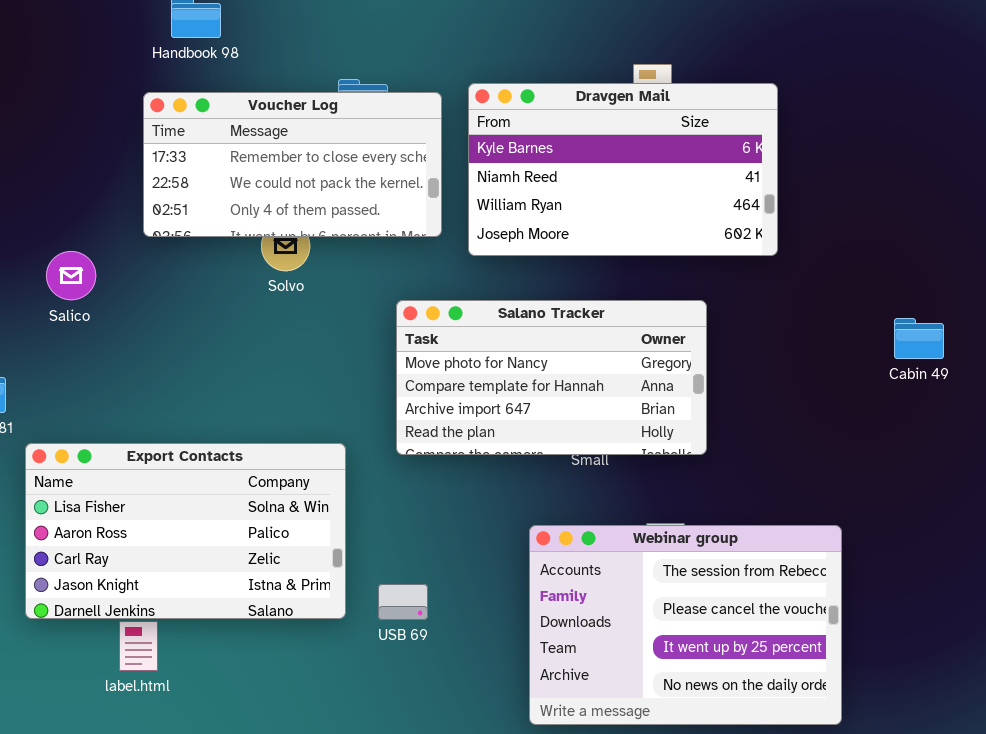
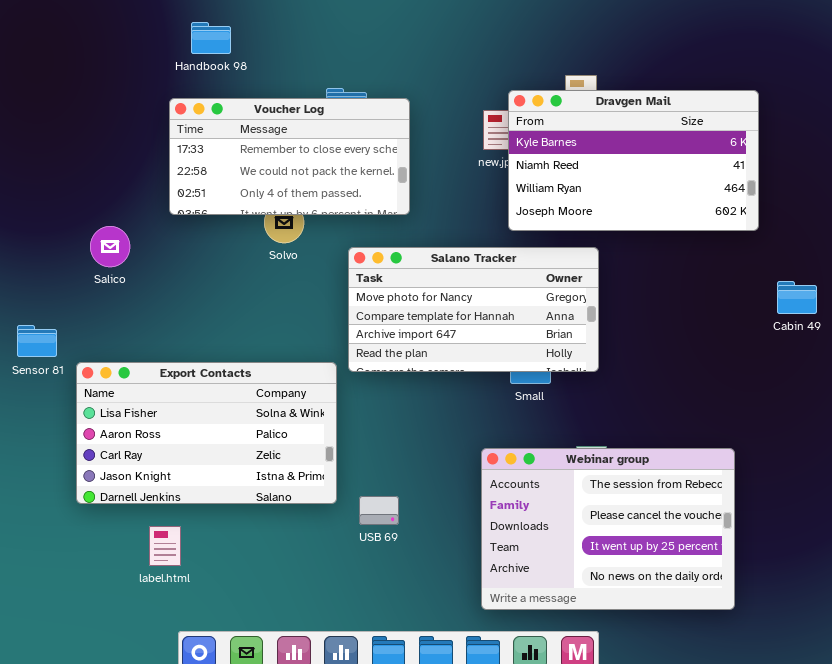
Dravgen Mail: [468,83,778,256] -> [508,90,759,231], moved
Salano Tracker: [396,300,707,455] -> [348,247,599,372], moved
Export Contacts: [25,443,346,619] -> [76,362,337,504], moved

